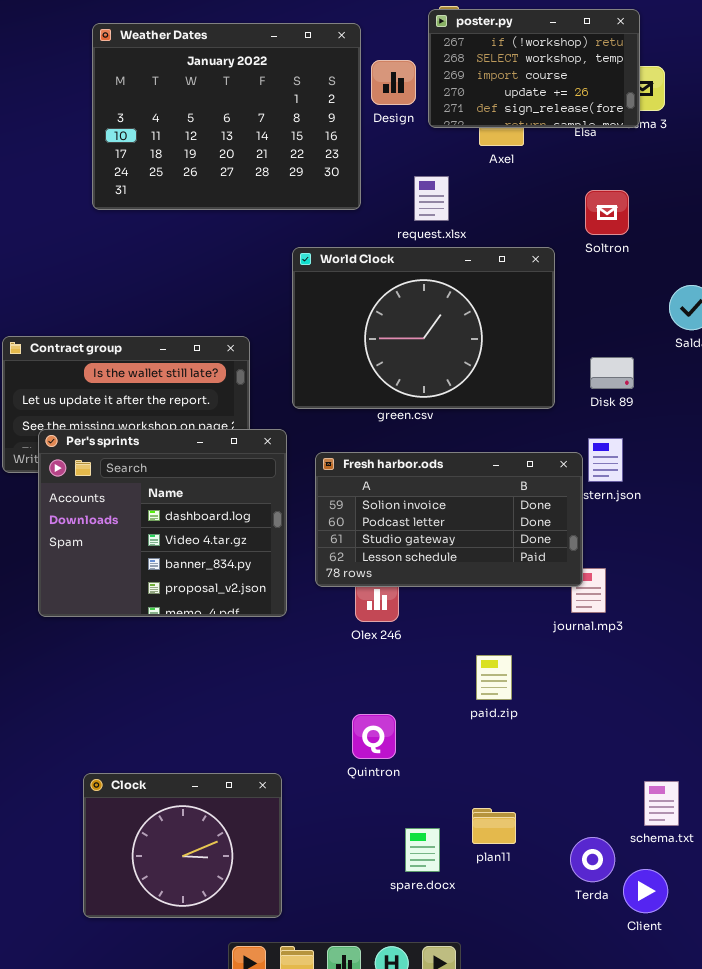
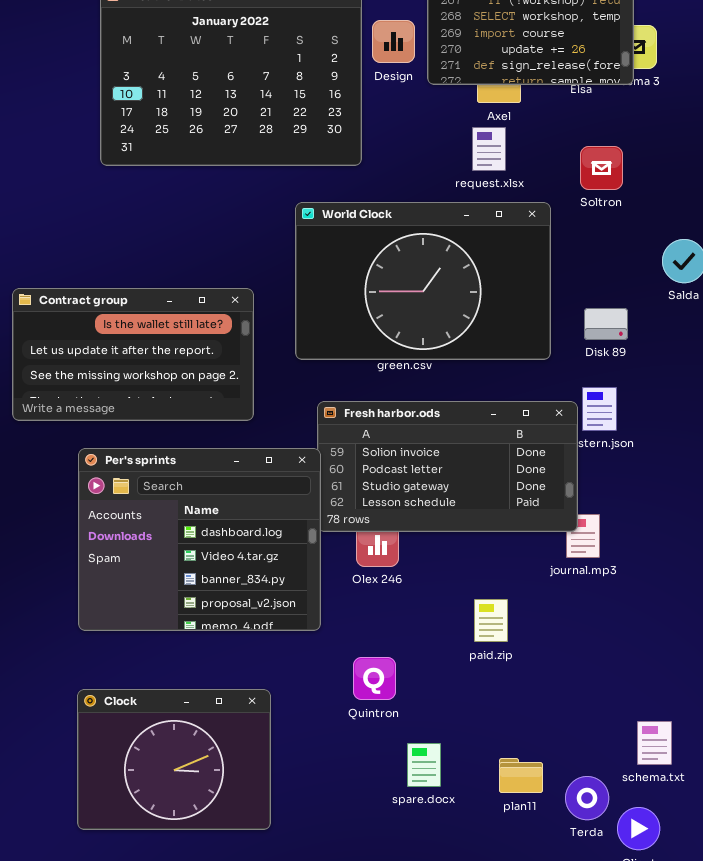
request.xlsx: [414,176,449,221] -> [472,127,506,171], moved
Per's sprints: [38,429,287,617] -> [78,448,321,631], moved
Clock: [83,773,282,918] -> [77,689,271,830], moved
plan11: [472,808,516,844] -> [499,758,543,793], moved
spare.docx: [405,828,440,872] -> [407,743,441,787], moved

